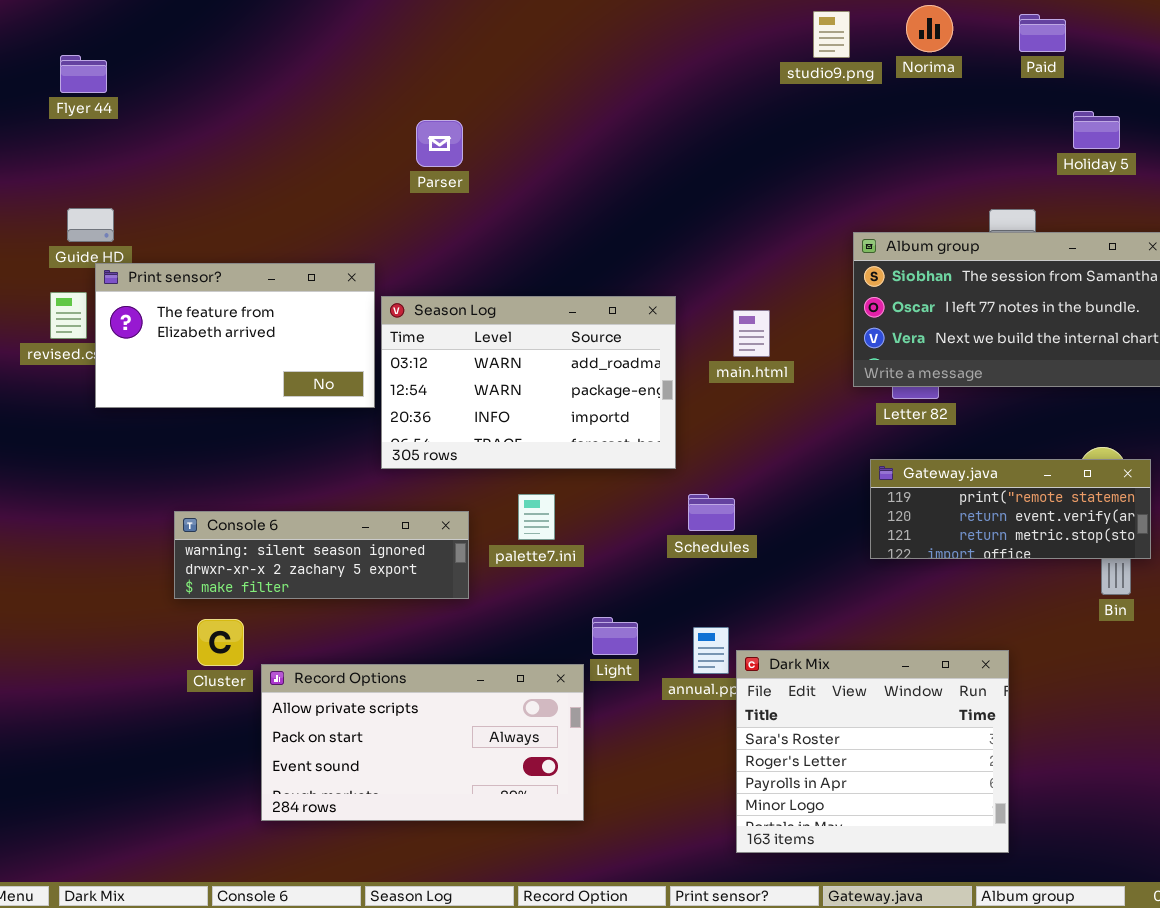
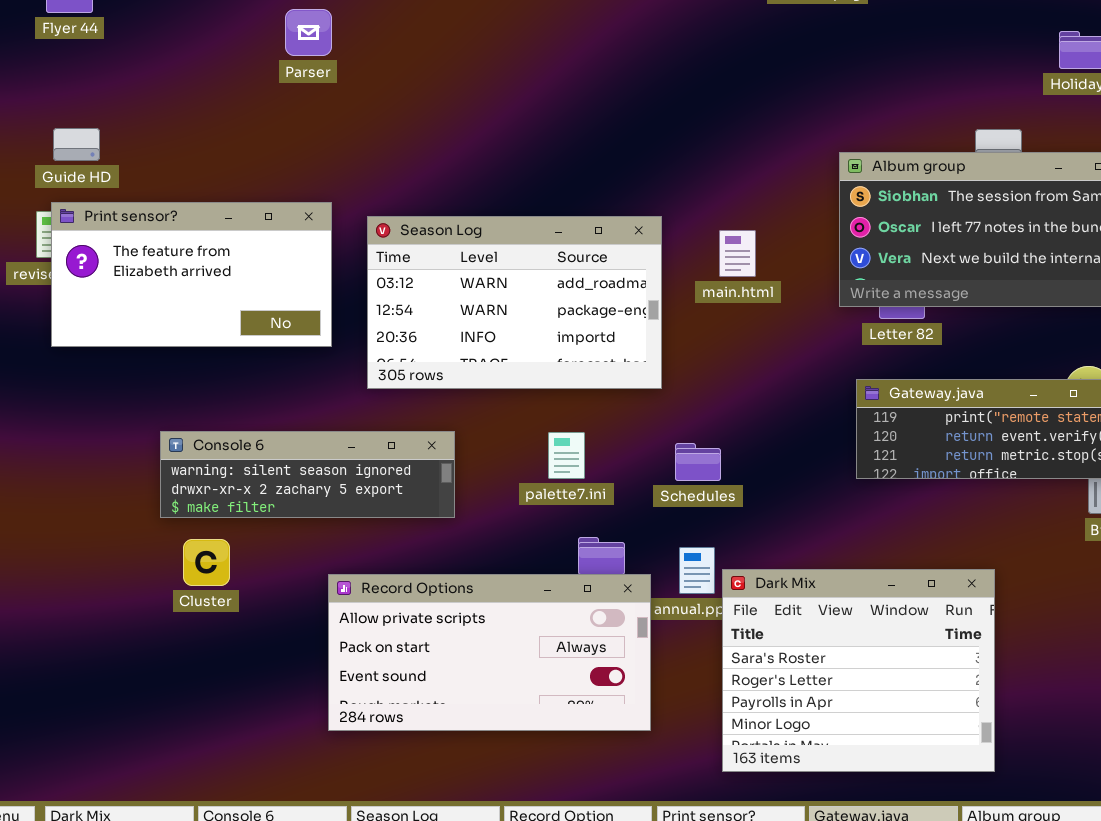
Parser: [416,120,463,167] -> [285,9,332,56], moved
Print sensor?: [95,263,375,408] -> [51,202,332,347], moved
palette7.ini: [518,494,555,540] -> [548,432,585,479], moved
Schedules: [688,494,735,531] -> [675,443,721,481], moved
Record Options: [261,664,584,821] -> [328,574,651,731], moved

